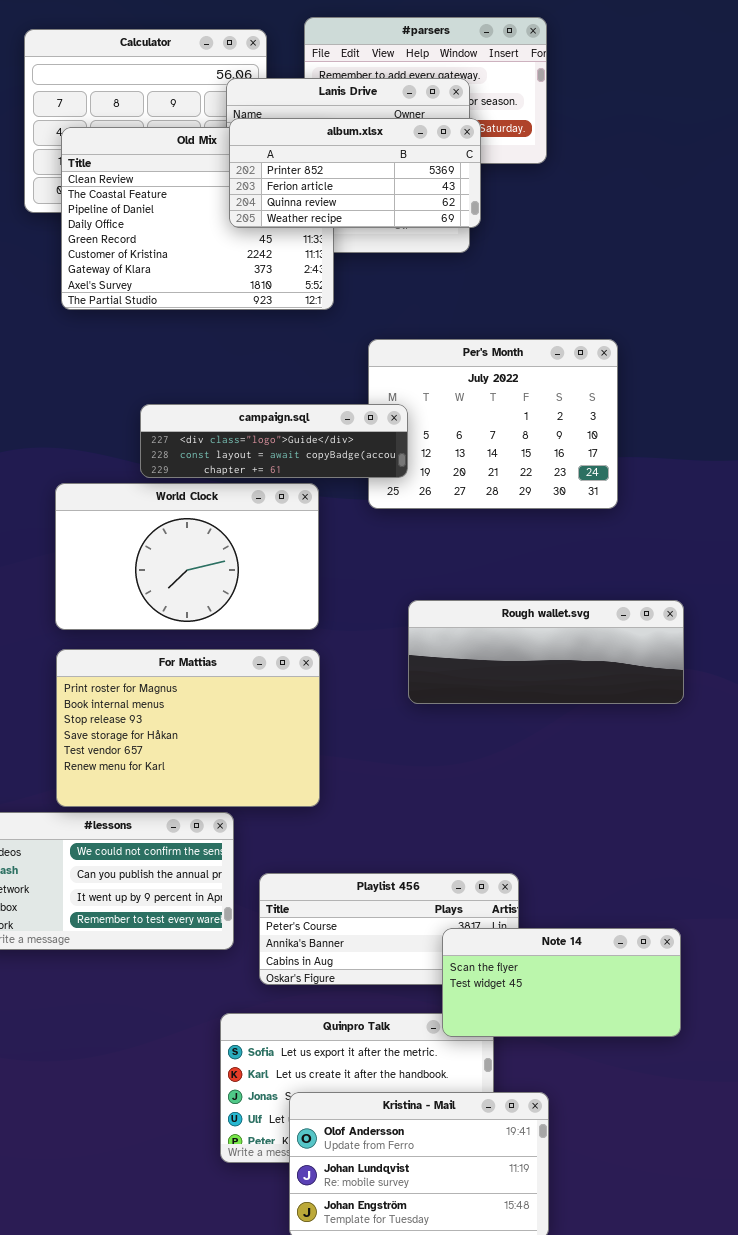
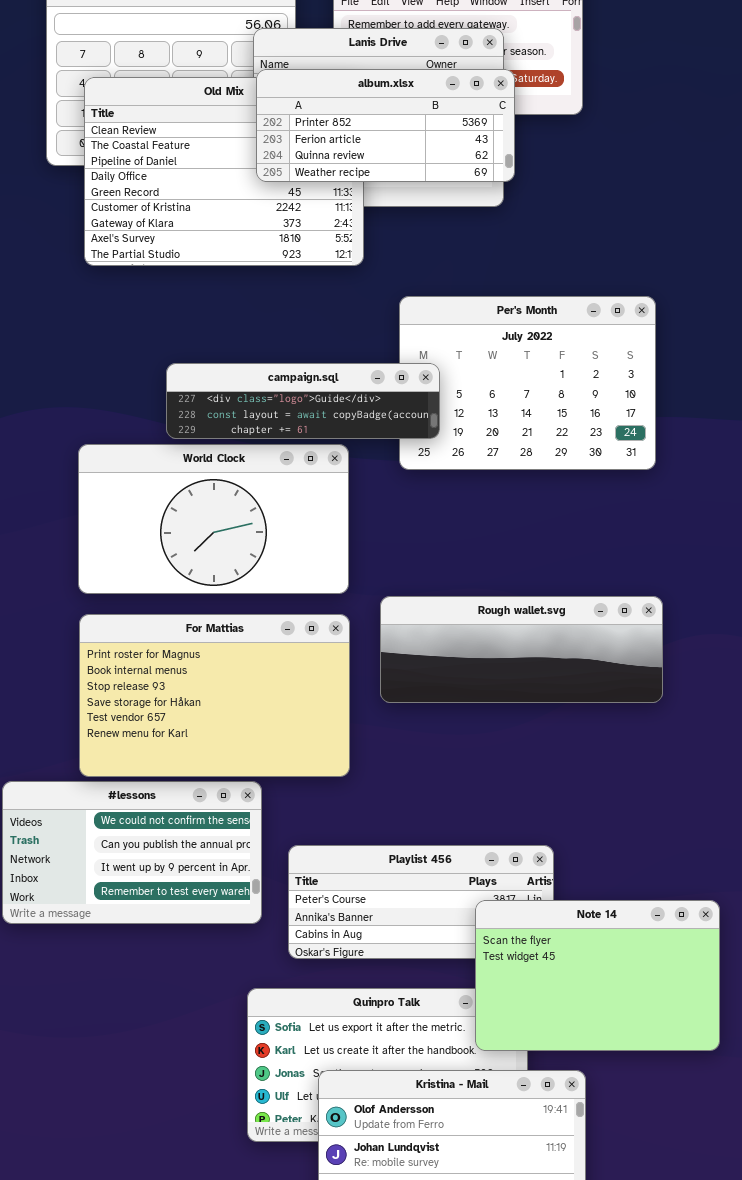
Rough wallet.svg: [408,600,684,704] -> [380,596,663,703], moved
Note 14: [442,928,681,1037] -> [475,900,720,1051], resized

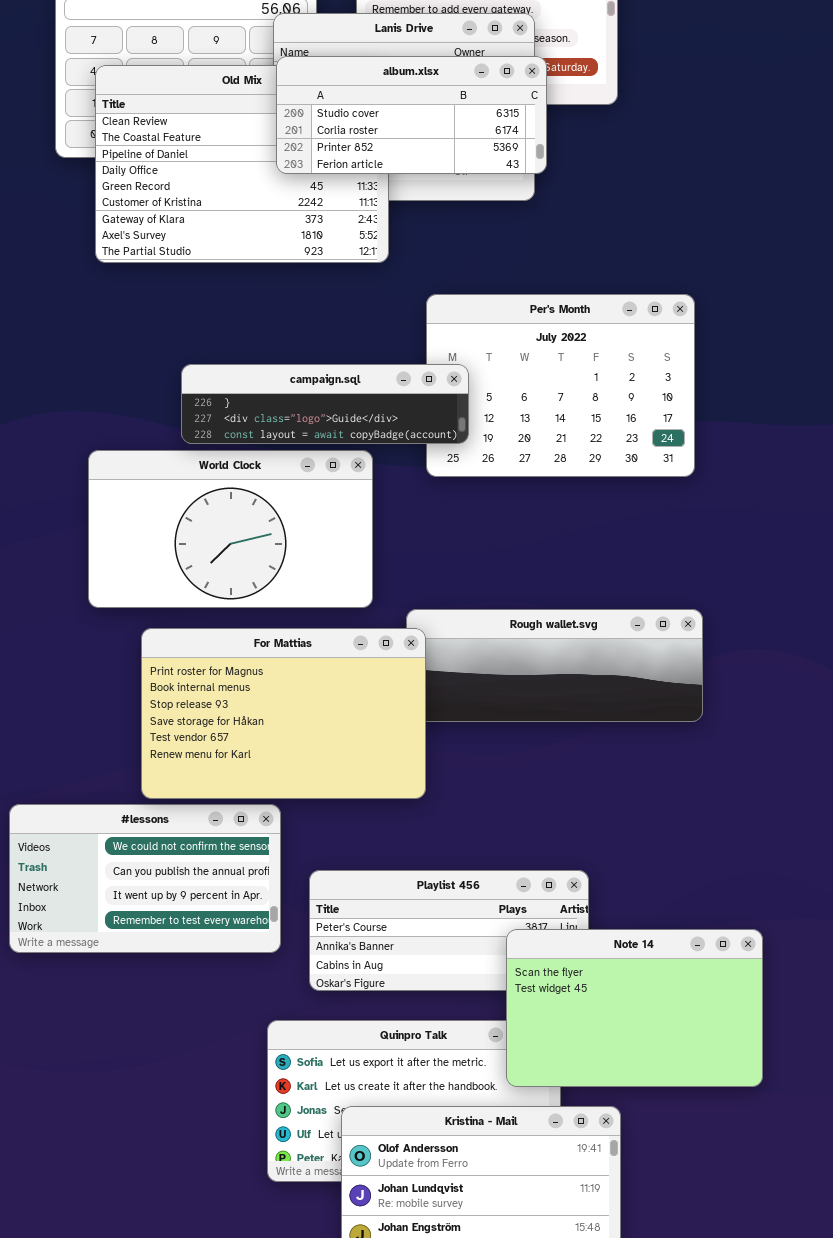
album.xlsx: [256,69,515,182] -> [276,56,547,174], scrolled up 2 rows
campaign.sql: [166,363,440,439] -> [181,364,469,444], scrolled up 1 row
For Mattias: [79,614,350,777] -> [141,628,426,799], moved

